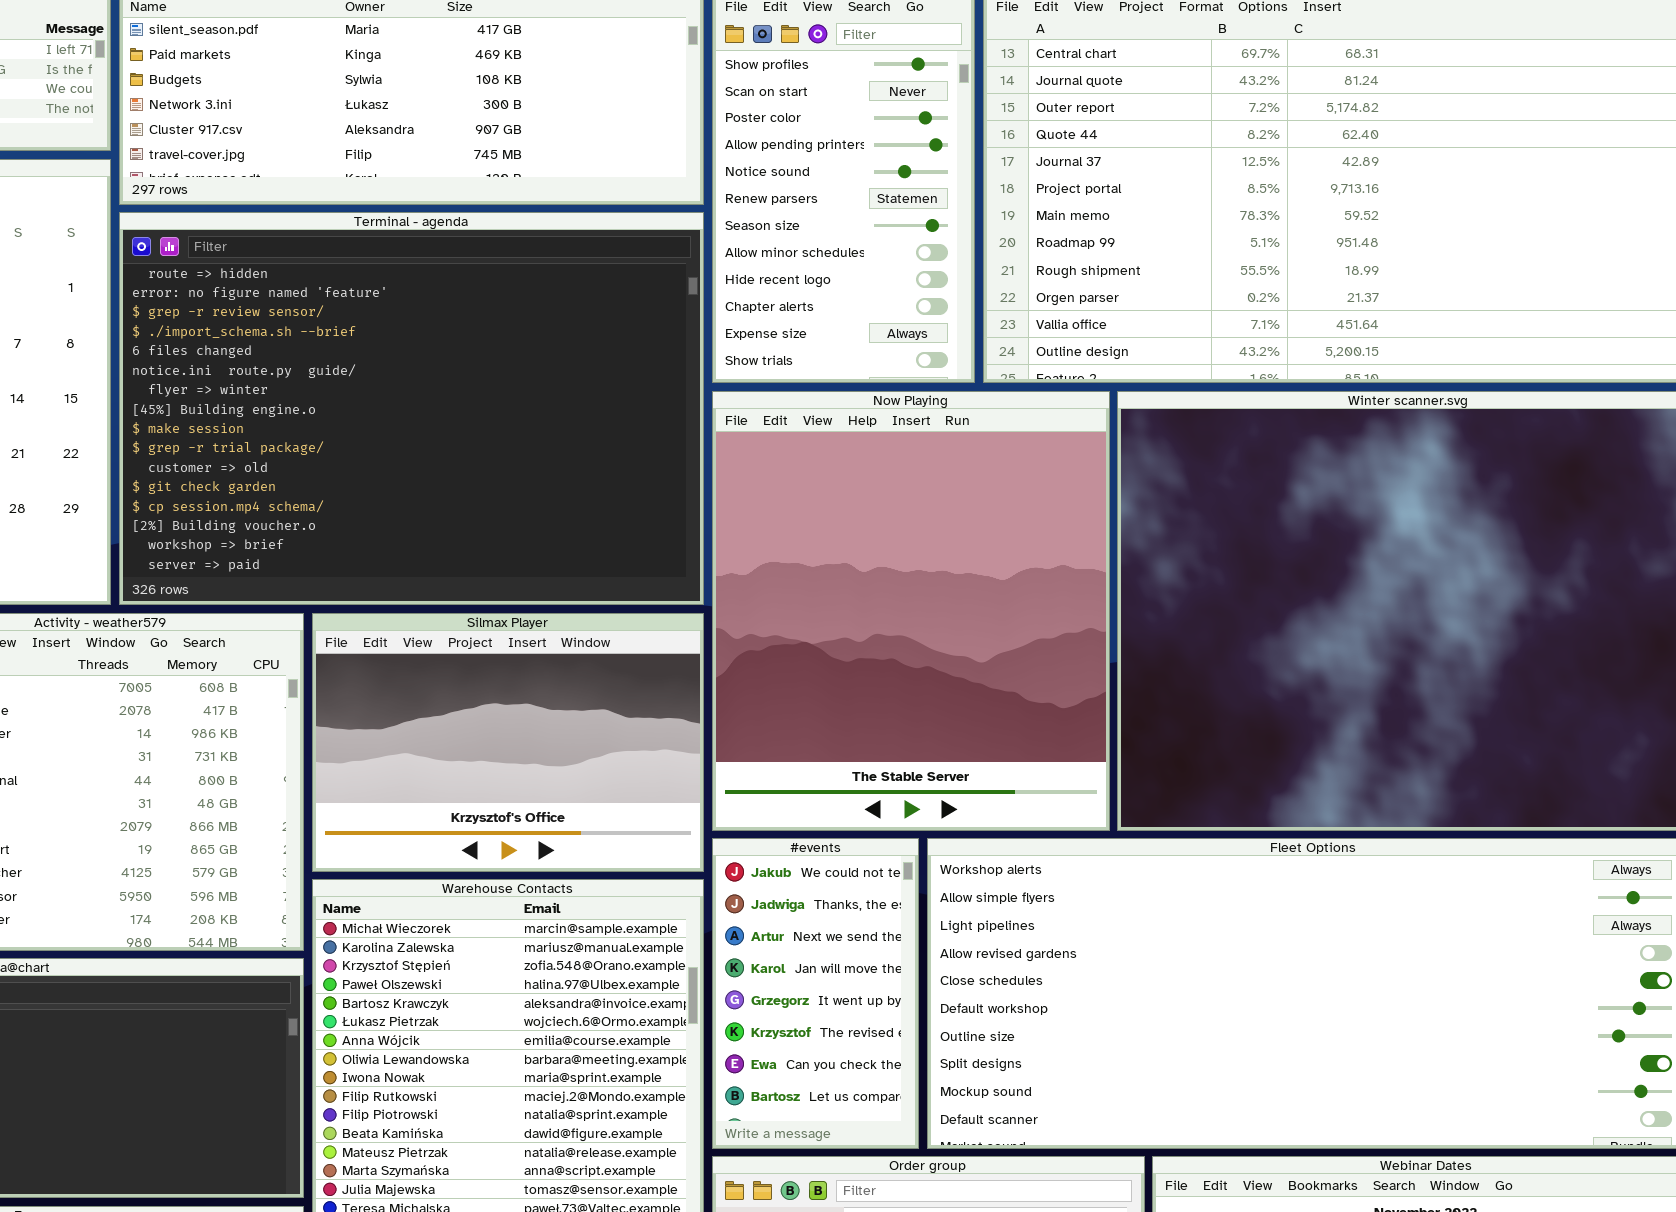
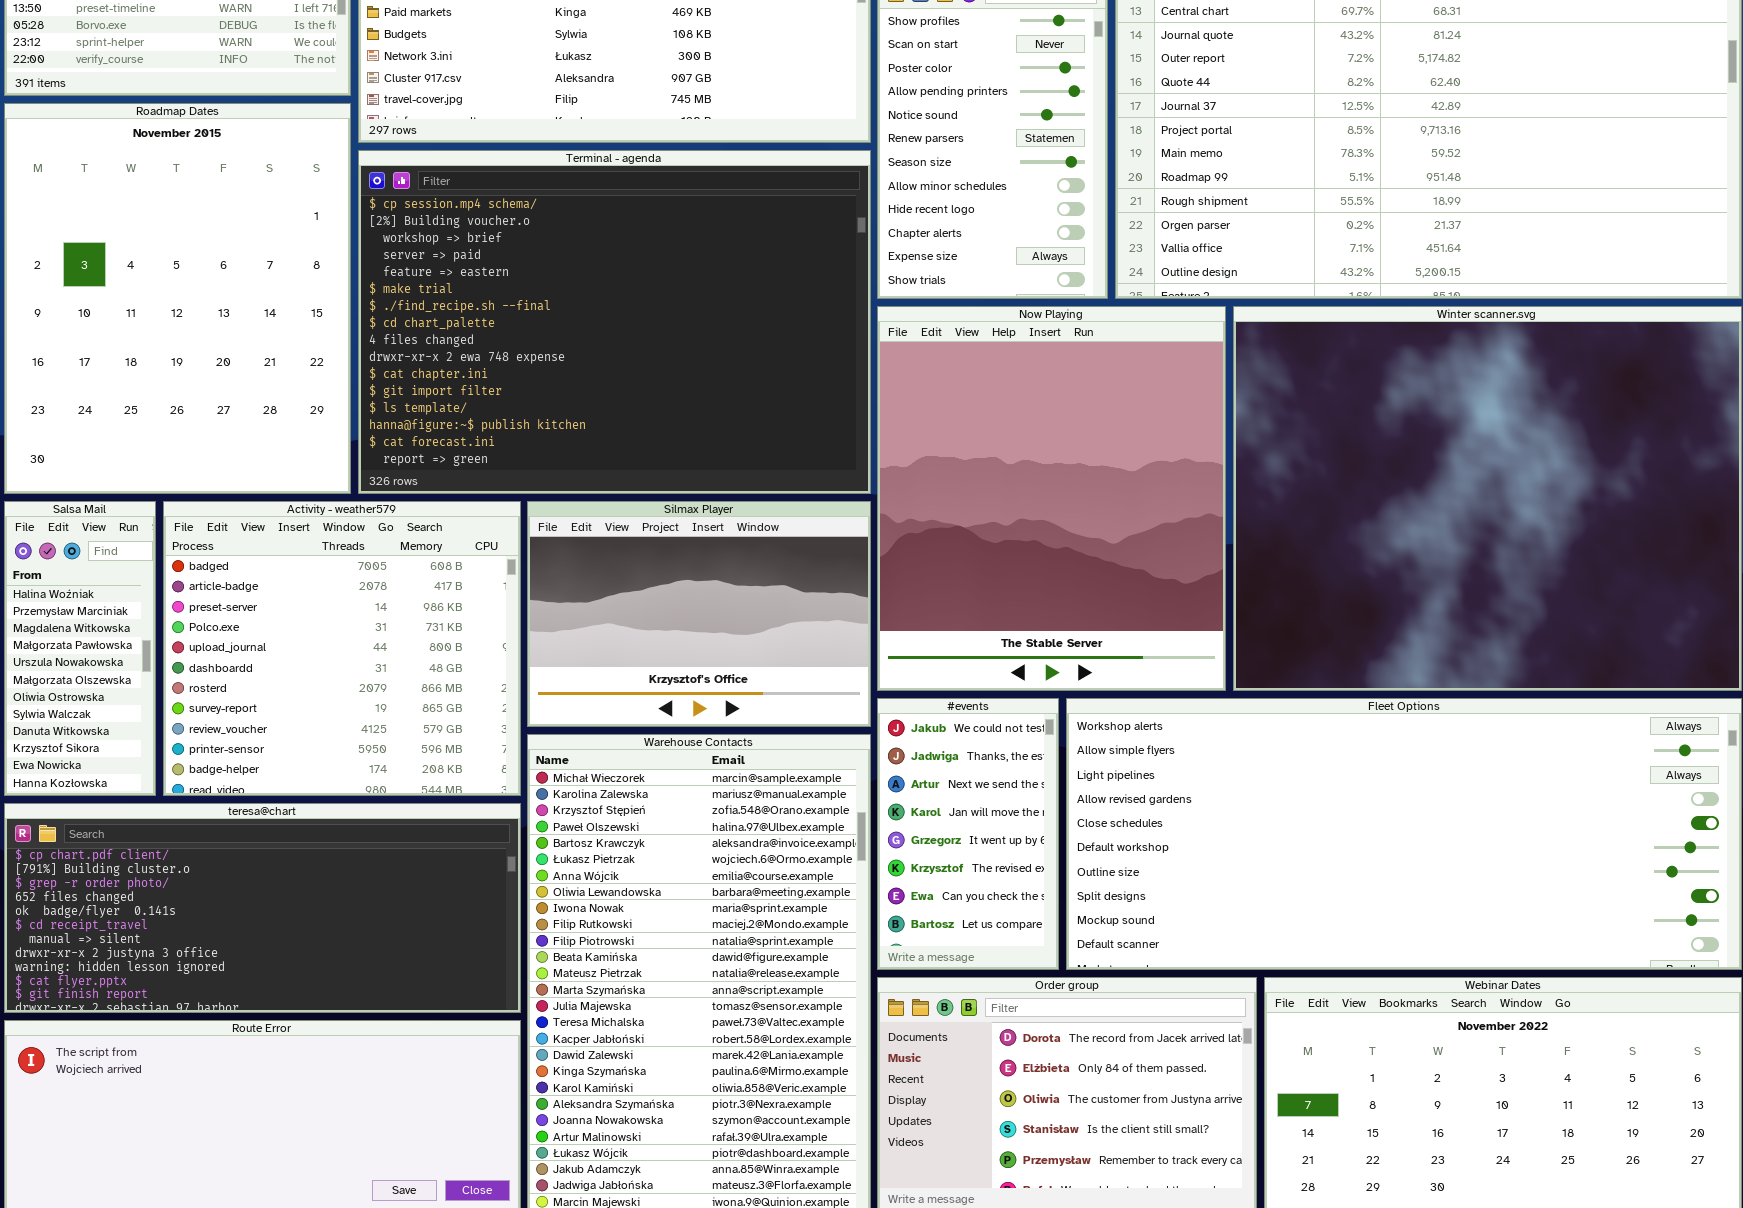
Terminal - agenda: [119,212,704,605] -> [358,150,871,494], scrolled down 12 rows

